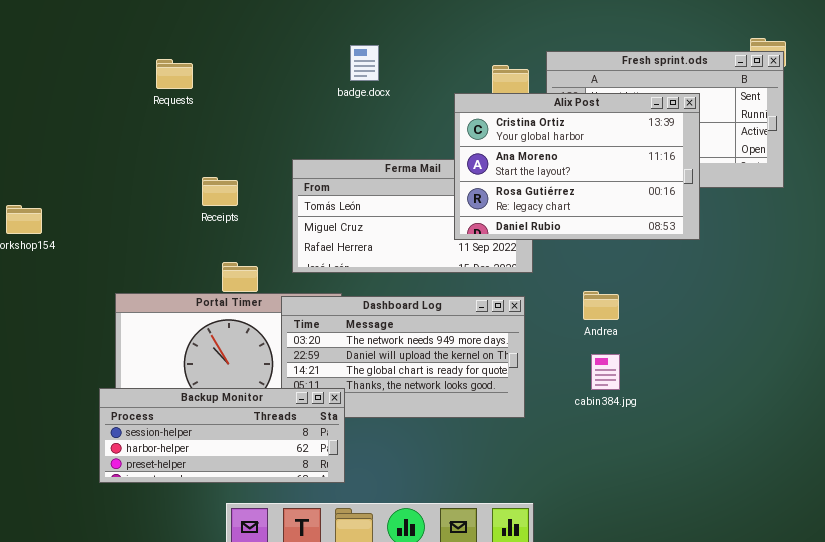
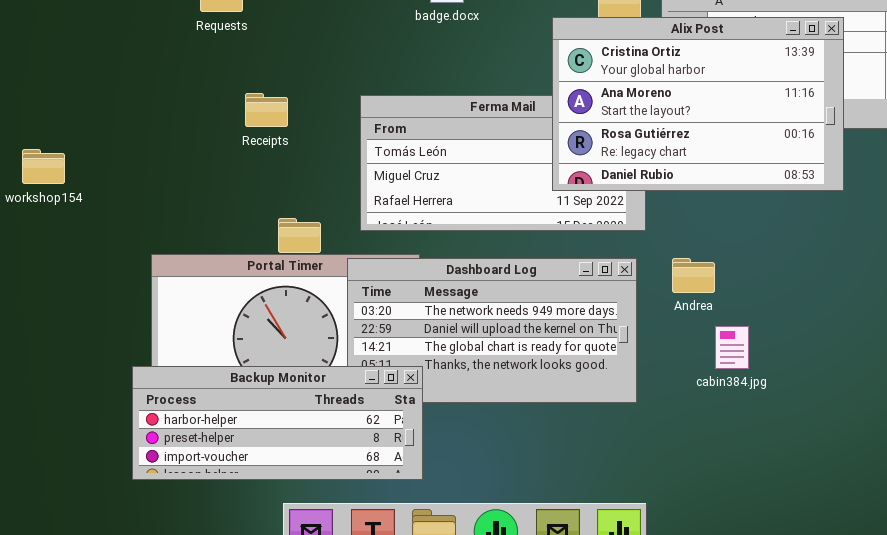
Receipts: [202,177,238,206] -> [245,93,288,127], moved
Andrea: [583,291,619,320] -> [672,258,715,293], moved
Backup Monitor: [99,388,345,483] -> [132,366,423,480], scrolled down 1 row

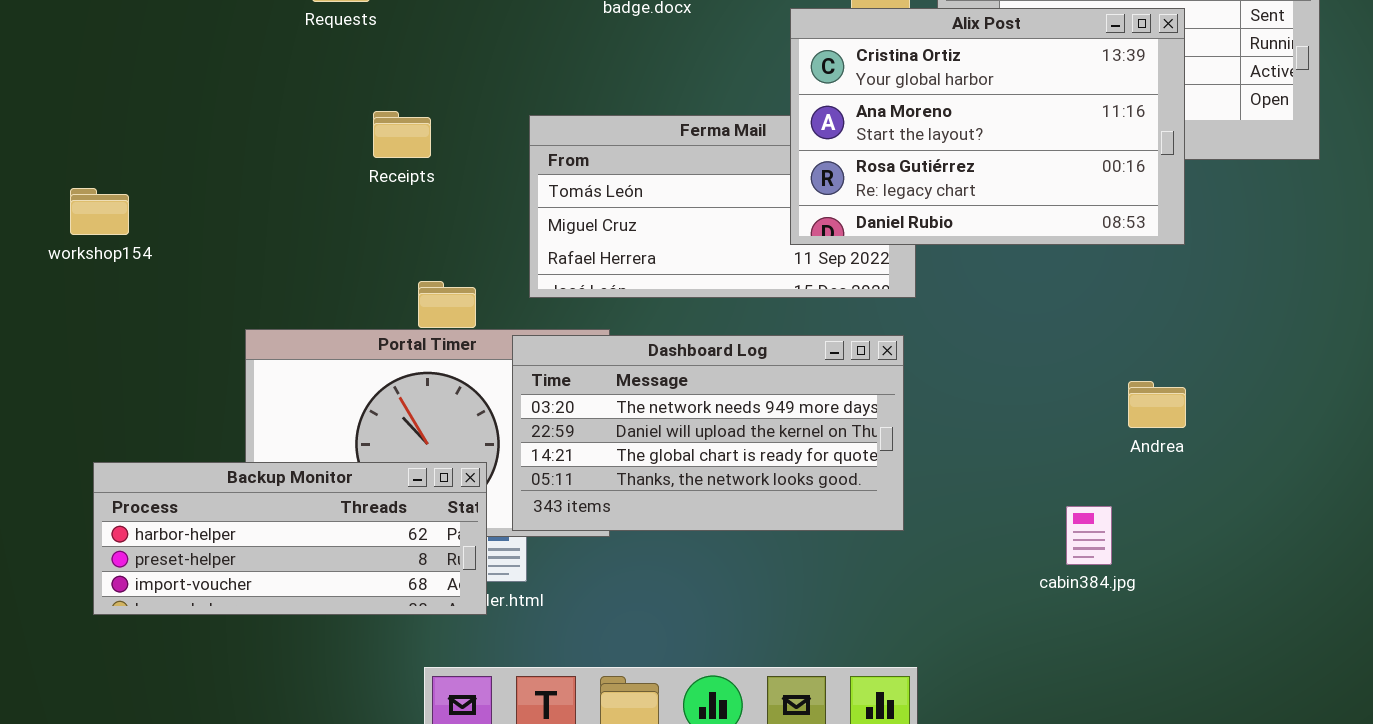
Andrea: [672,258,715,293] -> [1128,381,1186,428], moved
cabin384.jpg: [715,326,749,369] -> [1066,506,1112,565], moved
Backup Monitor: [132,366,423,480] -> [93,462,487,615], moved

